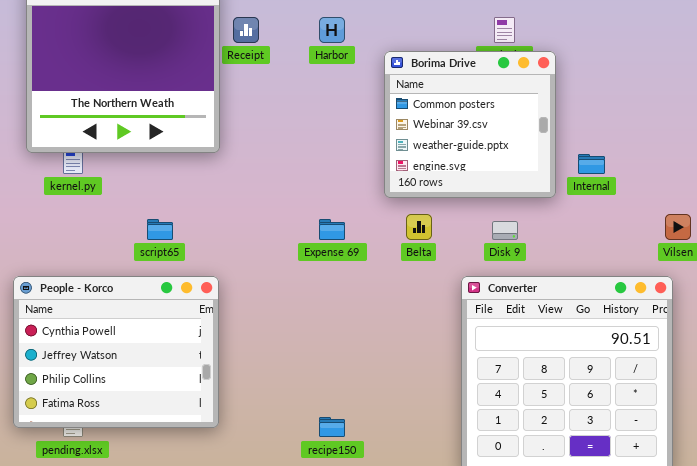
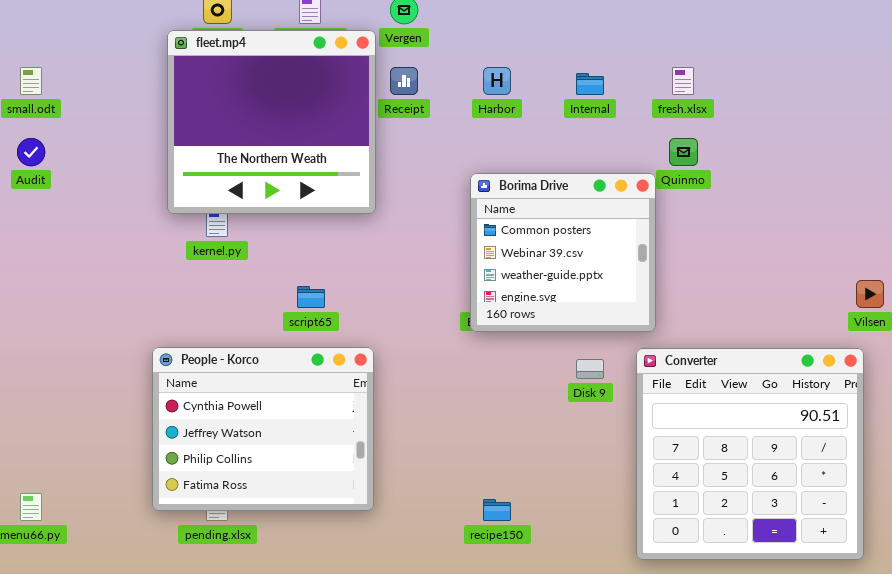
Borima Drive: [384,51,556,198] -> [470,173,656,332], moved
Internal: [578,154,605,174] -> [576,73,604,95], moved
Disk 9: [492,221,518,240] -> [576,359,604,379], moved

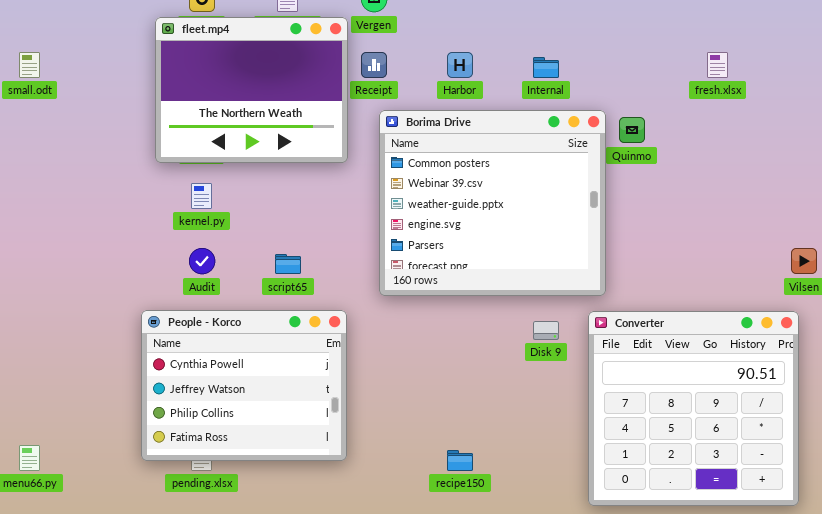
fleet.mp4: [167,30,376,214] -> [155,17,348,163], resized
fresh.xlsx: [672,67,694,95] -> [707,52,728,78], moved
Audit: [17,138,45,166] -> [189,248,215,274], moved
Borima Drive: [470,173,656,332] -> [379,110,606,296], resized

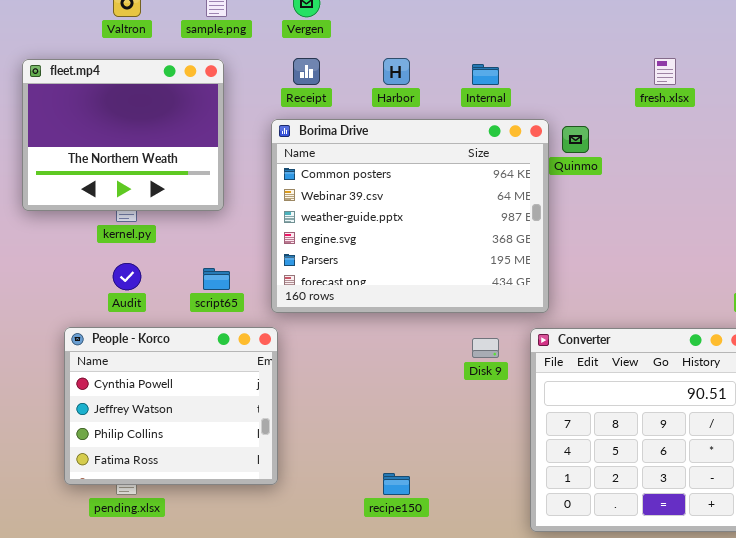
fleet.mp4: [155,17,348,163] -> [22,59,224,211], moved
Borima Drive: [379,110,606,296] -> [271,119,549,313], resized

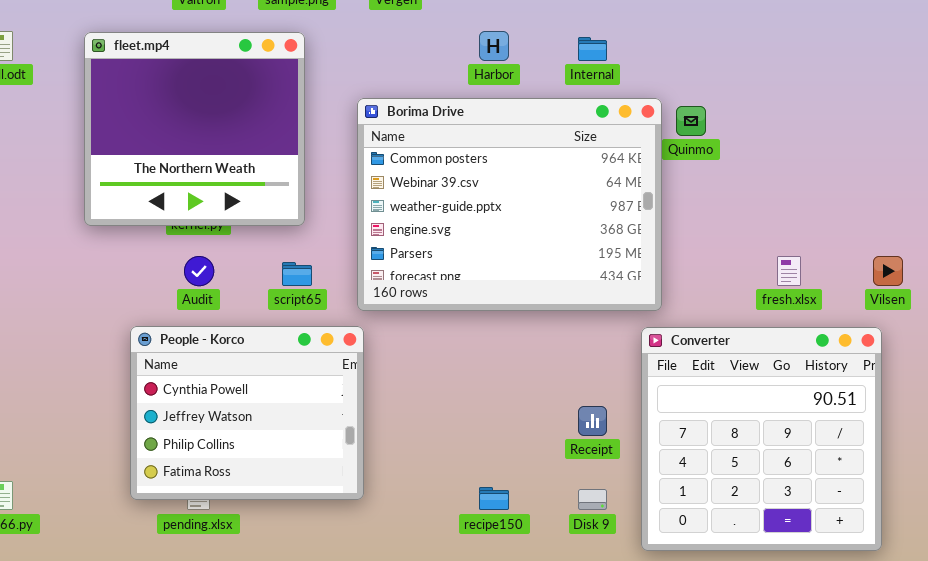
Receipt: [293,58,320,85] -> [578,406,607,436], moved
fresh.xlsx: [654,58,676,85] -> [777,256,801,286], moved
fleet.mp4: [22,59,224,211] -> [84,32,305,226], resized
Disk 9: [472,338,499,358] -> [578,489,607,510], moved

